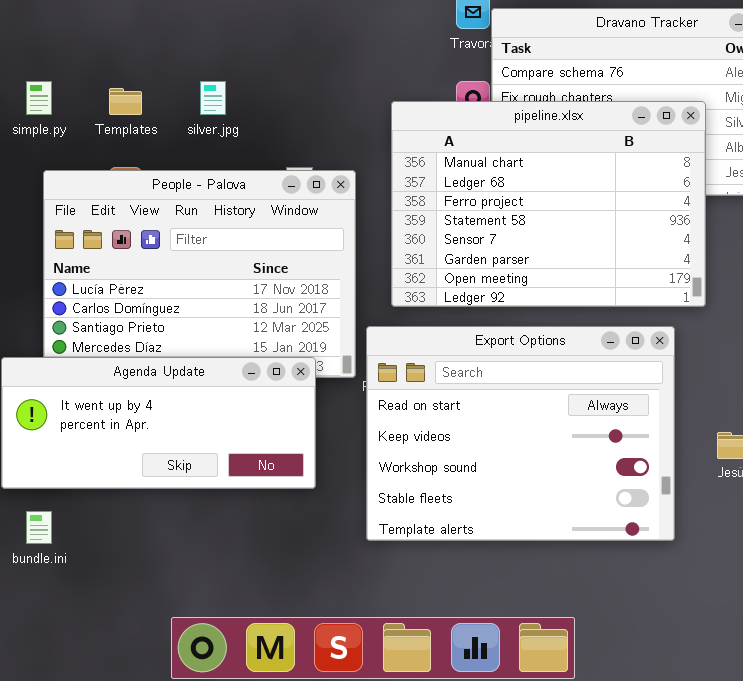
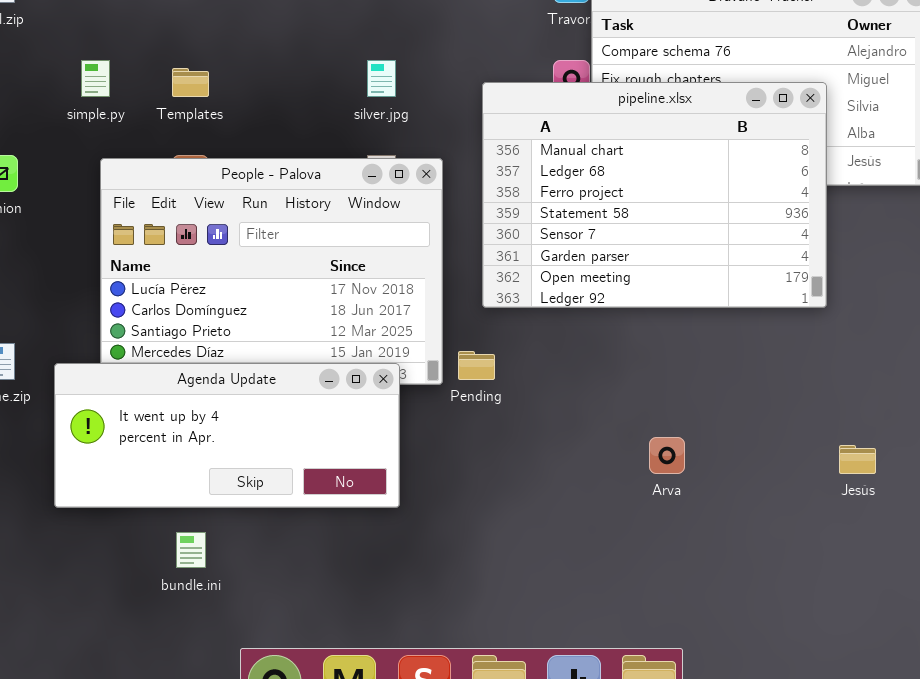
silver.jpg: [200,81,226,115] -> [367,60,396,97], moved
Export Options: [366,326,675,541] -> none, closed
bundle.ini: [26,511,52,544] -> [176,532,206,568], moved

